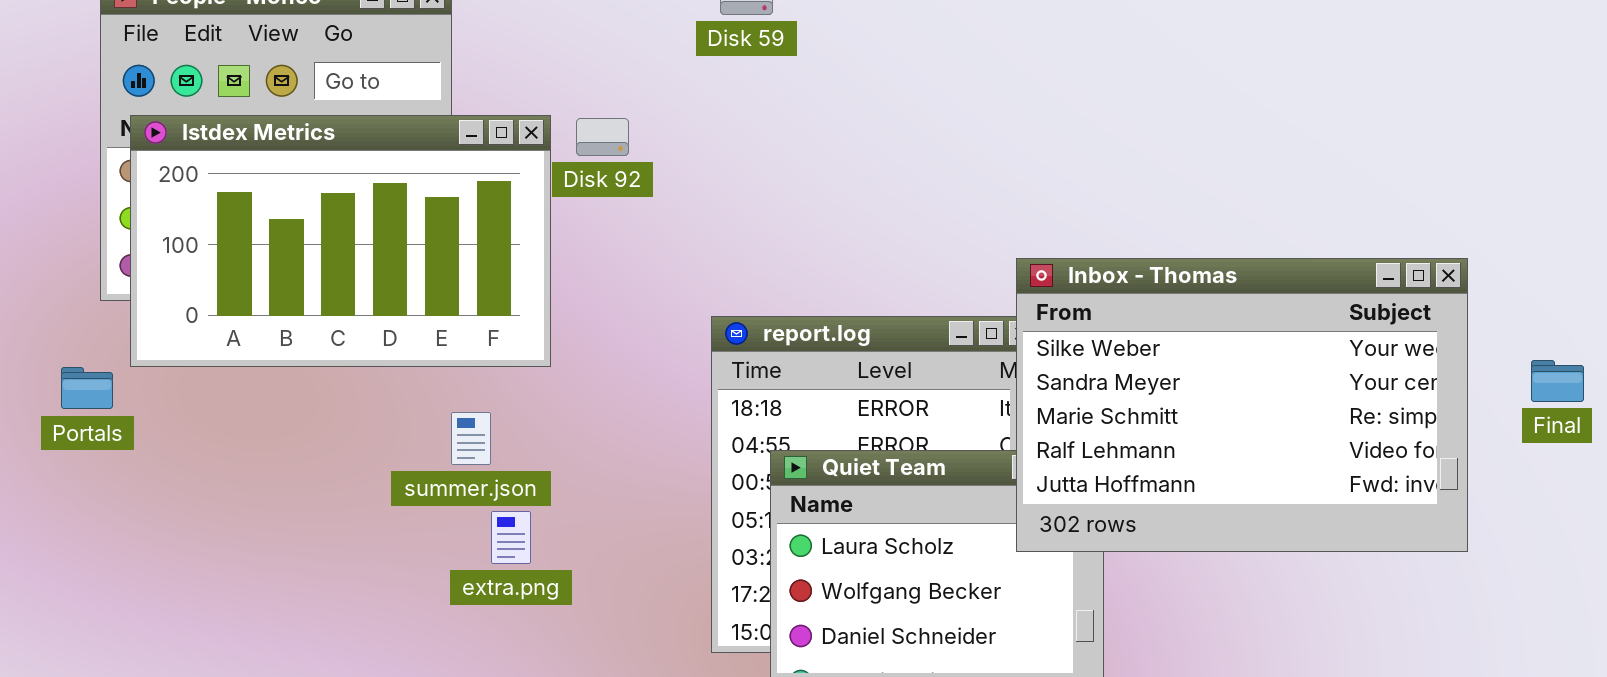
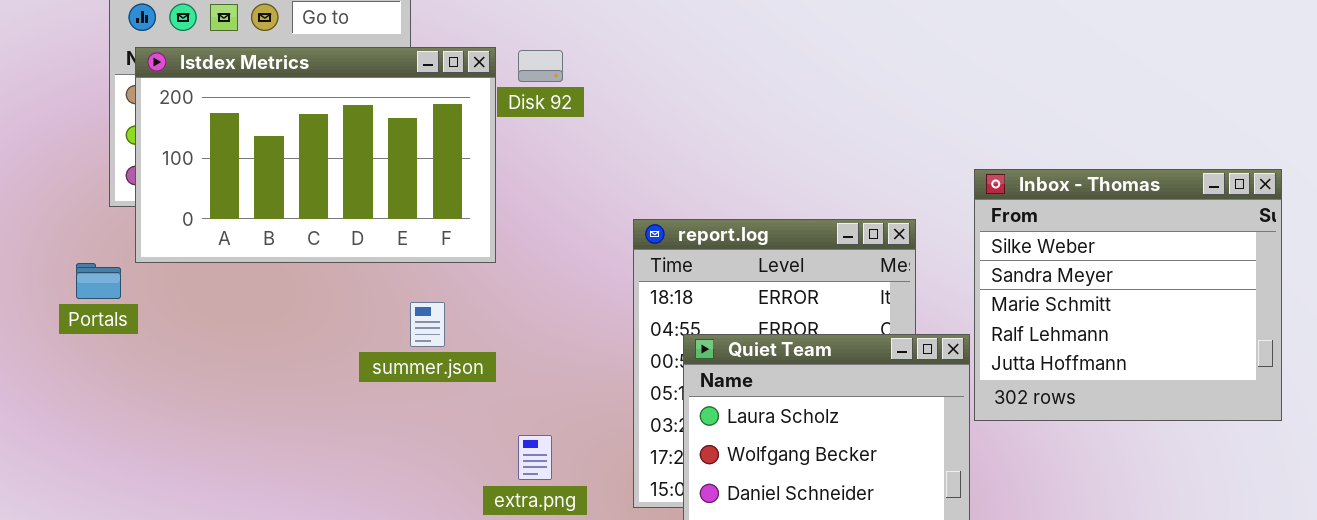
Inbox - Thomas: [1016,258,1468,552] -> [974,169,1282,421], resized
extra.png: [491,511,531,564] -> [518,435,552,480], moved

